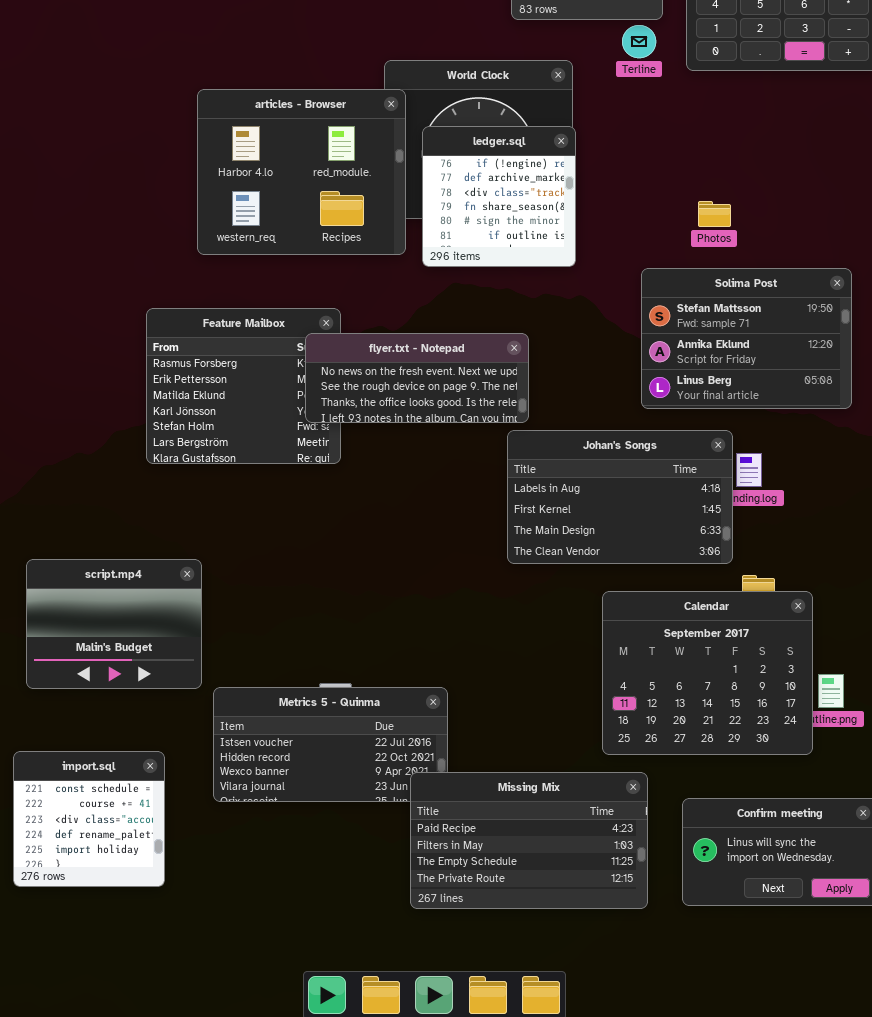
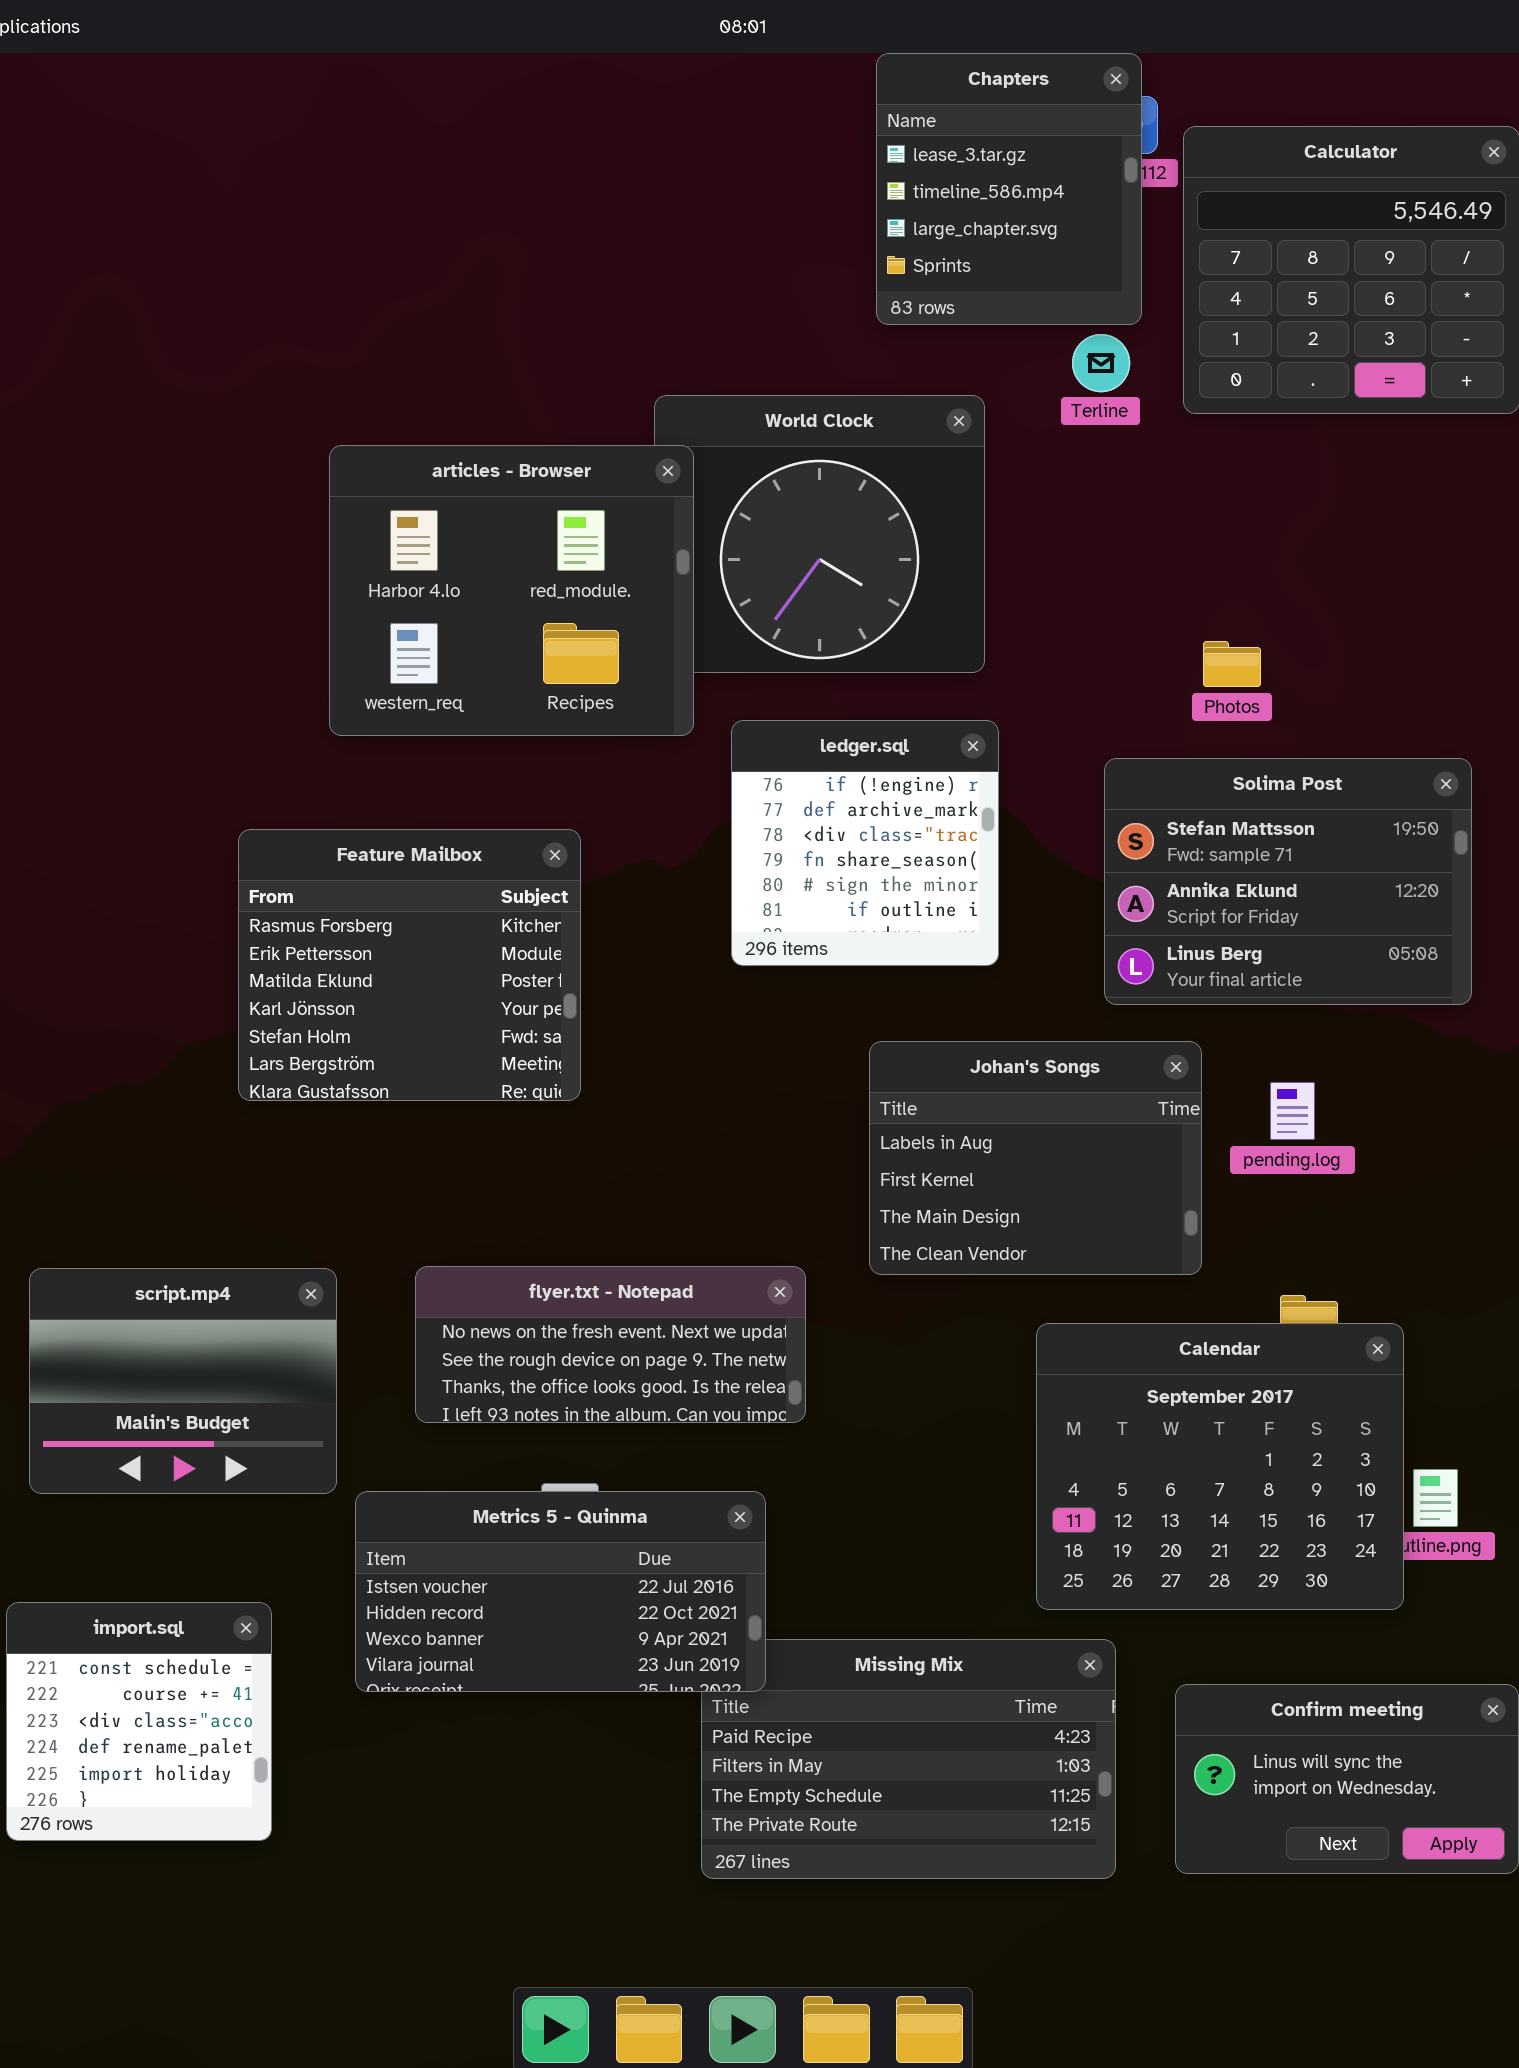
ledger.sql: [422,126,576,267] -> [731,720,999,966], moved
flyer.txt - Notepad: [305,333,529,423] -> [415,1266,806,1423], moved
Johan's Songs: [507,430,733,564] -> [869,1041,1202,1275], resized
Metrics 5 - Quinma: [213,687,448,802] -> [355,1491,766,1692], raised

